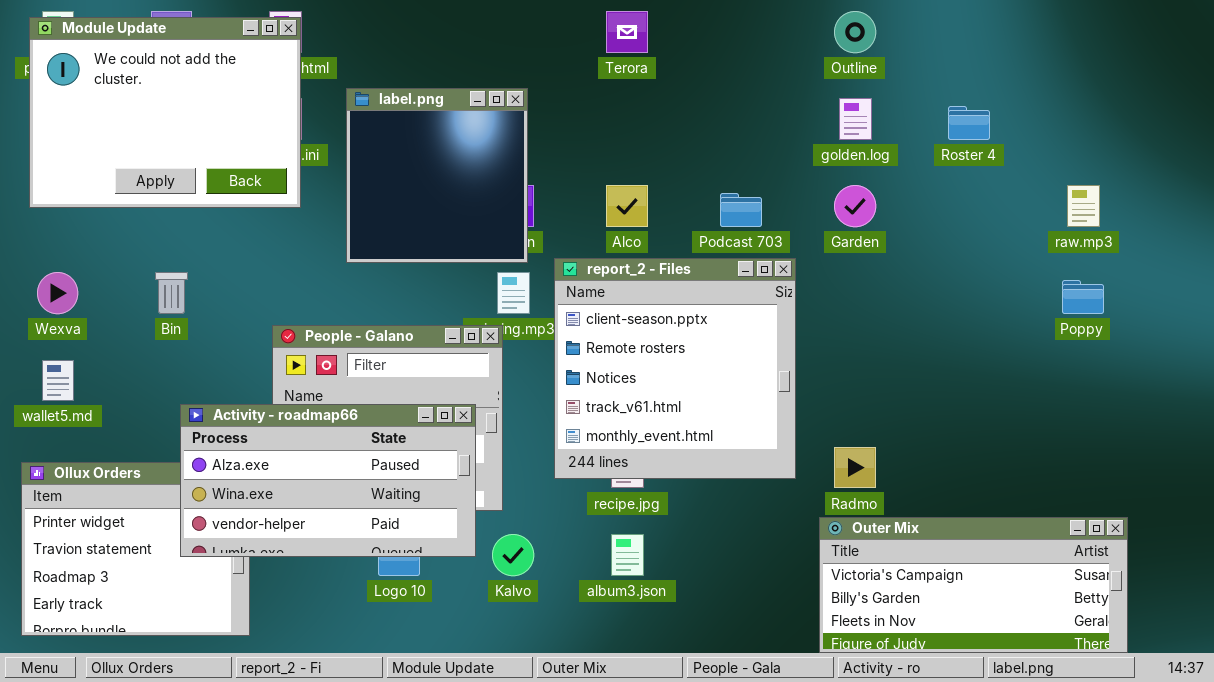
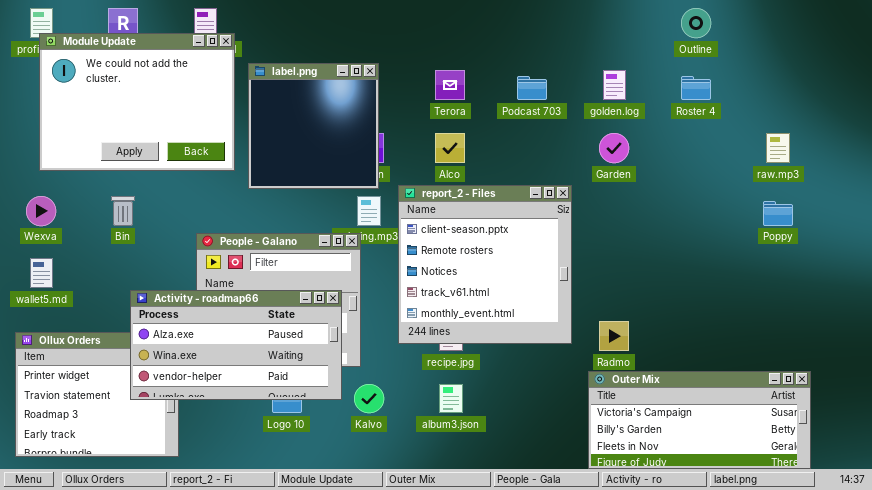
Terora: [606,11,648,53] -> [435,70,465,100], moved
Outline: [834,11,876,53] -> [681,8,711,38], moved
Module Update: [29,17,301,208] -> [39,33,235,171], moved
Podcast 703: [720,193,762,227] -> [517,76,547,100], moved

